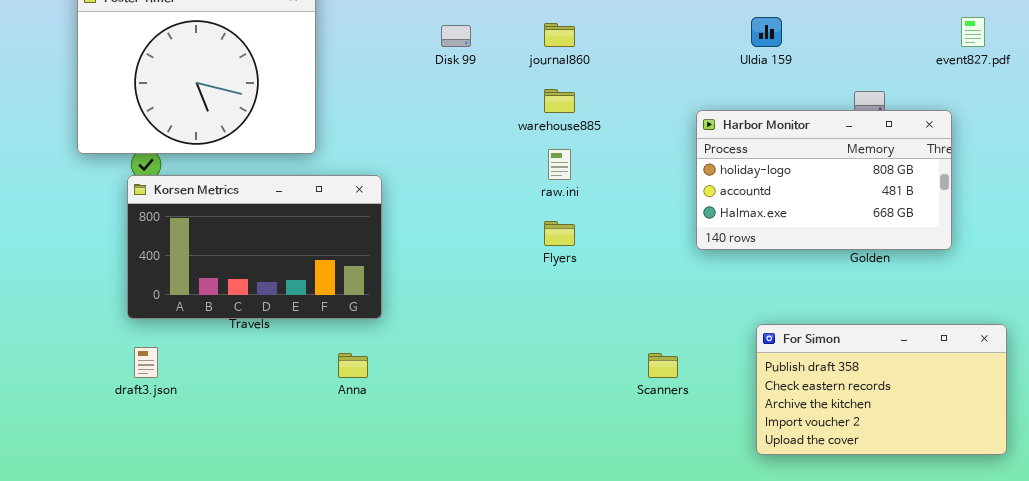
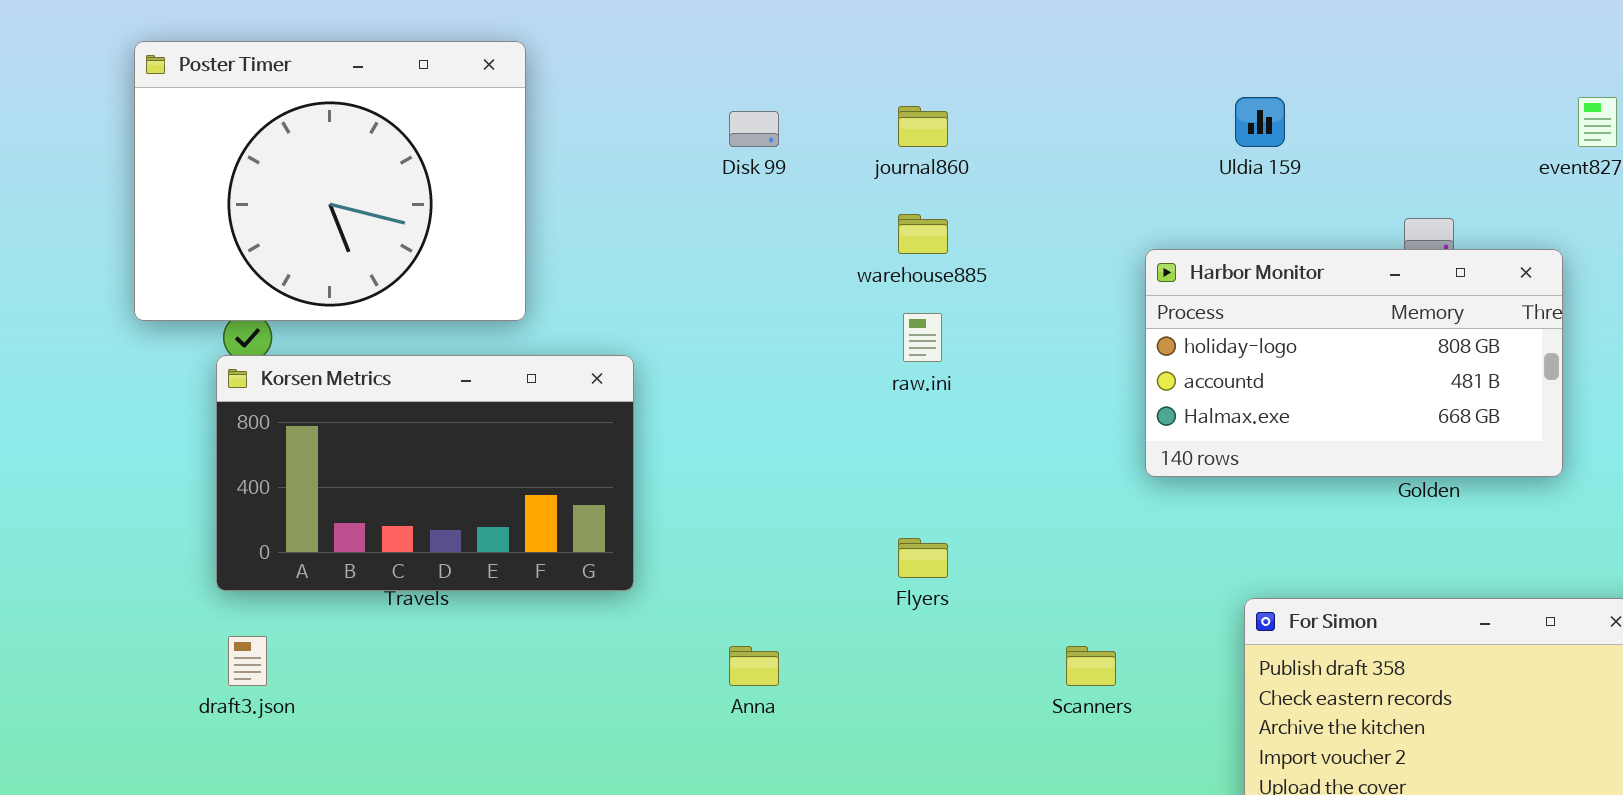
Flyers: [544,221,575,246] -> [898,538,948,578], moved
Anna: [338,353,368,378] -> [729,646,779,686], moved

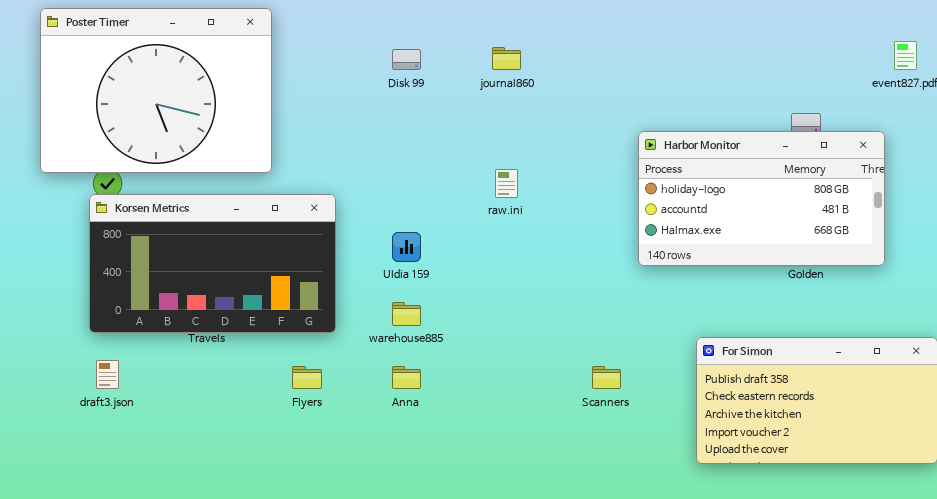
Uldia 159: [1235,97,1285,147] -> [392,232,421,262], moved
warehouse885: [898,214,948,254] -> [392,302,421,326], moved
Flyers: [898,538,948,578] -> [292,366,322,389], moved

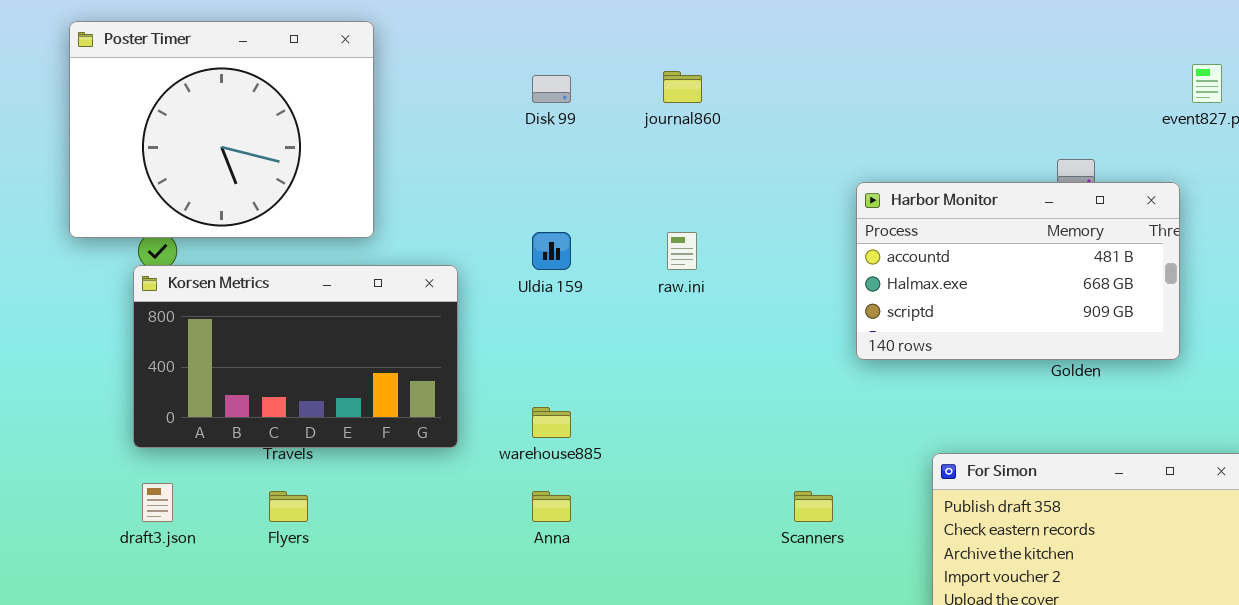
Harbor Monitor: [638,131,885,266] -> [856,182,1180,360], scrolled down 1 row
Uldia 159: [392,232,421,262] -> [532,232,571,270], moved
Flyers: [292,366,322,389] -> [269,491,308,522], moved

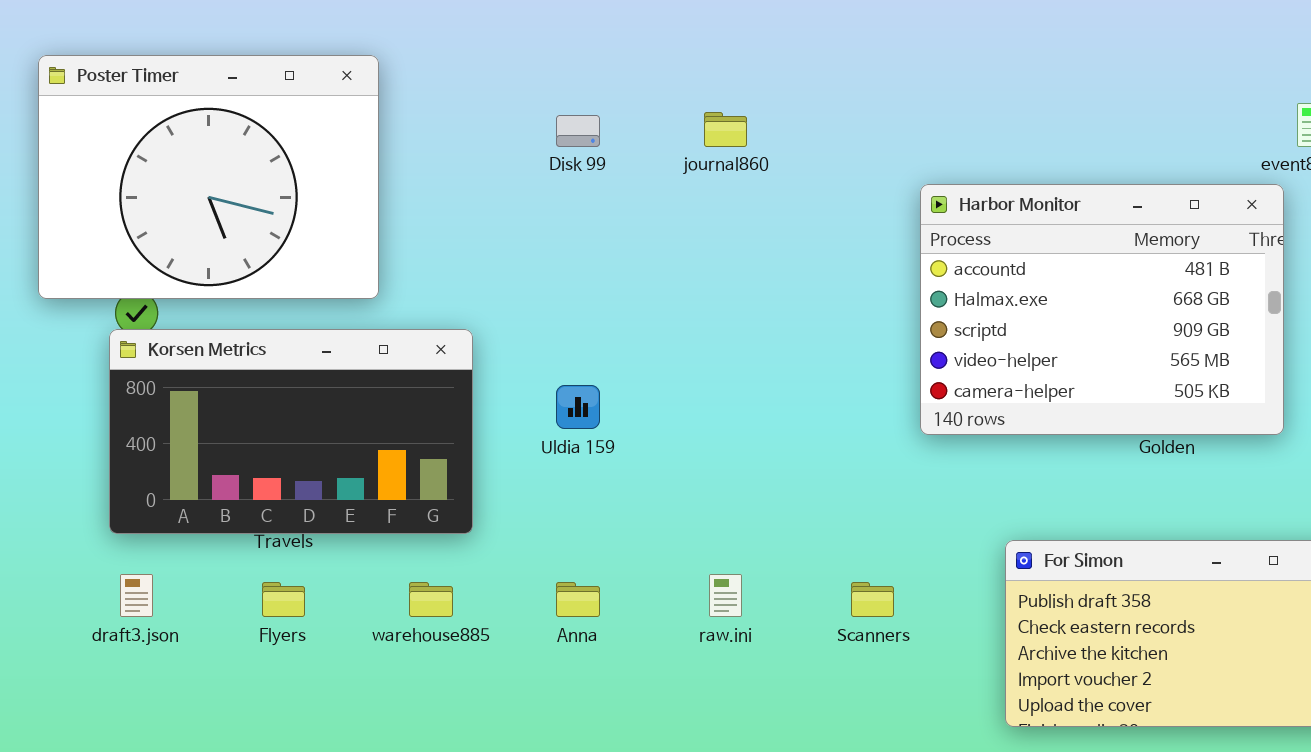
Harbor Monitor: [856,182,1180,360] -> [920,184,1284,435], resized
Uldia 159: [532,232,571,270] -> [556,385,600,429], moved
raw.ini: [667,232,697,270] -> [709,574,742,617], moved
warehouse885: [532,407,571,438] -> [409,582,453,617], moved

